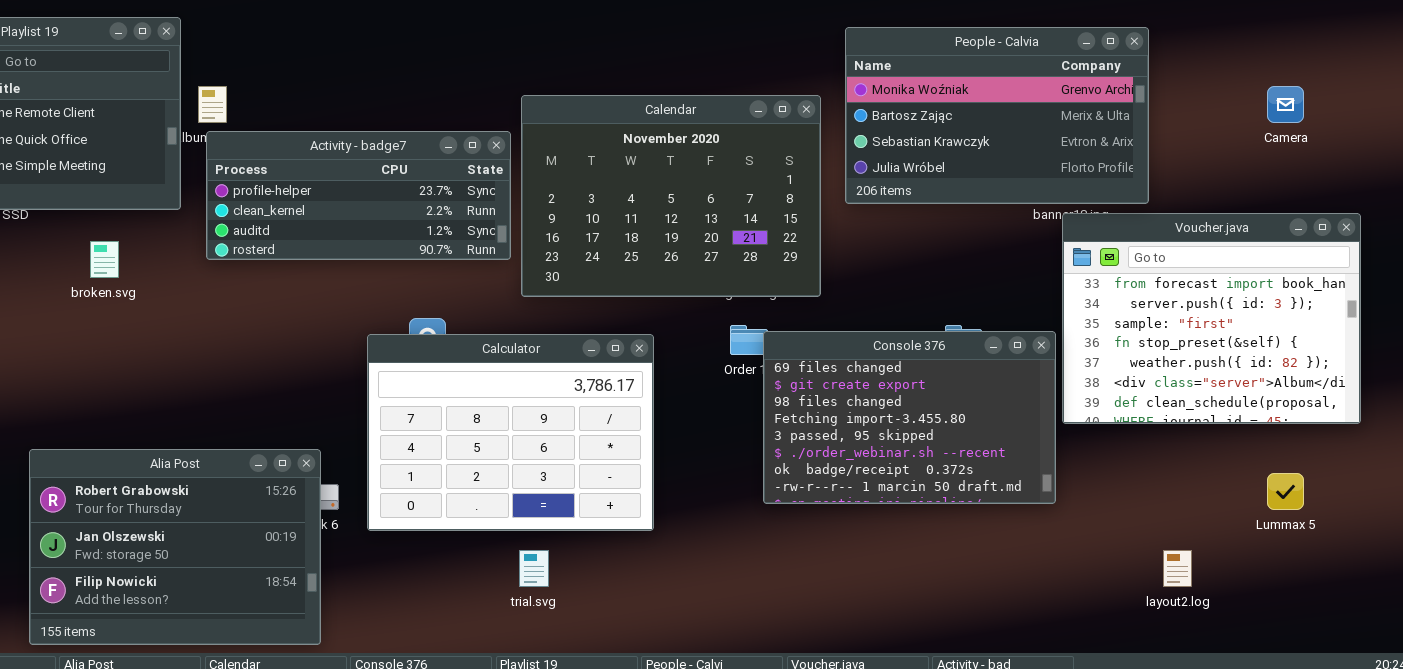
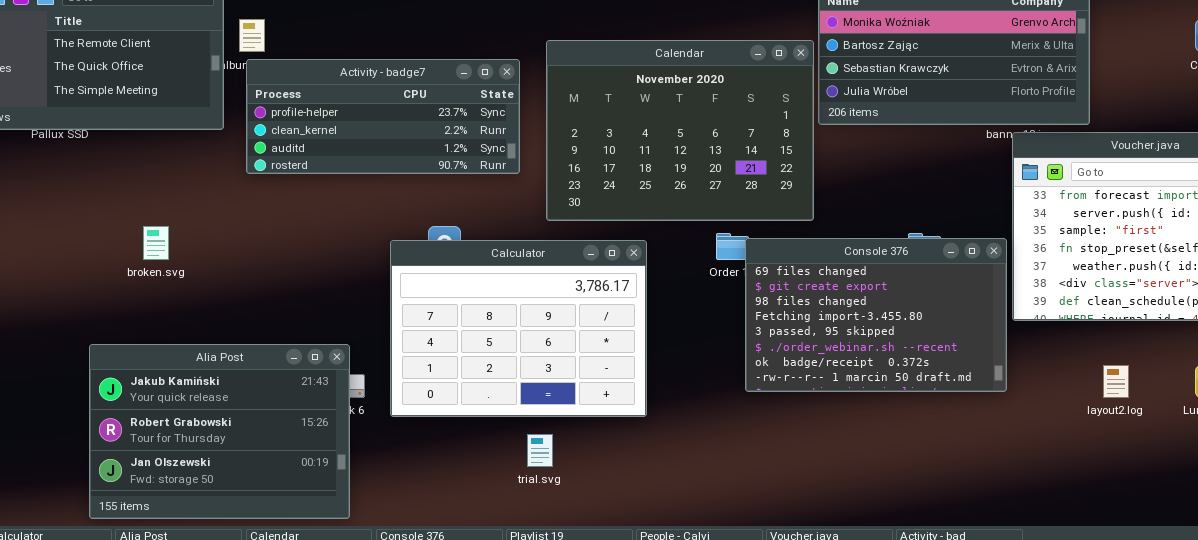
Calendar: [521,95,821,297] -> [546,40,814,221], moved
broken.svg: [90,241,119,278] -> [143,226,169,260], moved
Alia Post: [29,449,321,645] -> [89,344,350,519], scrolled up 1 row
layout2.log: [1163,550,1192,587] -> [1103,365,1129,398], moved

